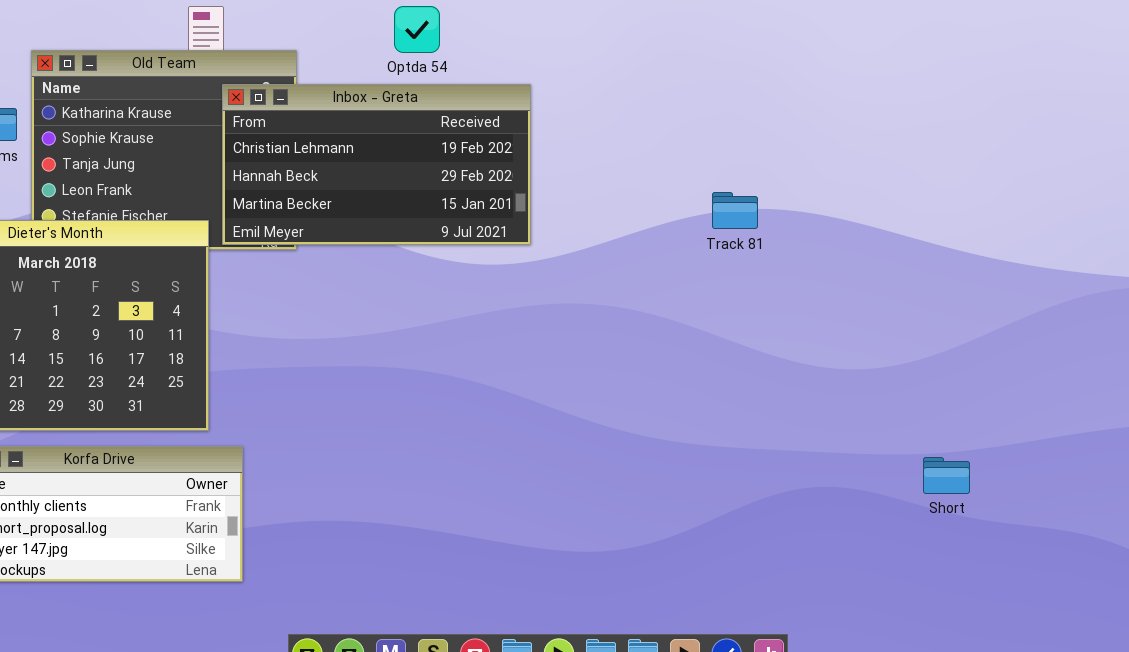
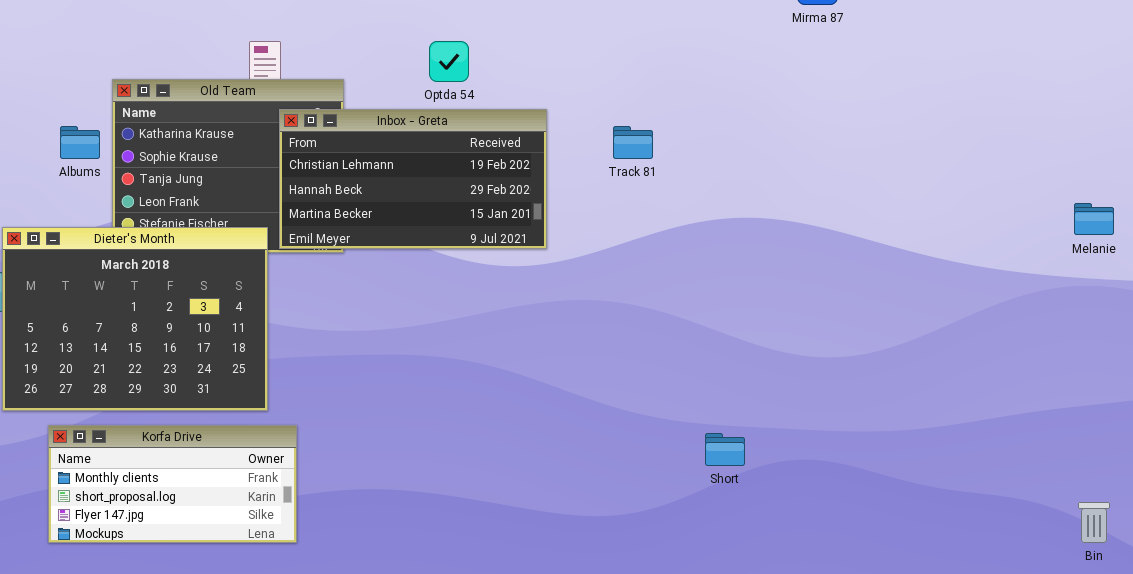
Track 81: [712,192,758,229] -> [613,126,653,159], moved
Short: [923,457,970,494] -> [705,433,745,466], moved

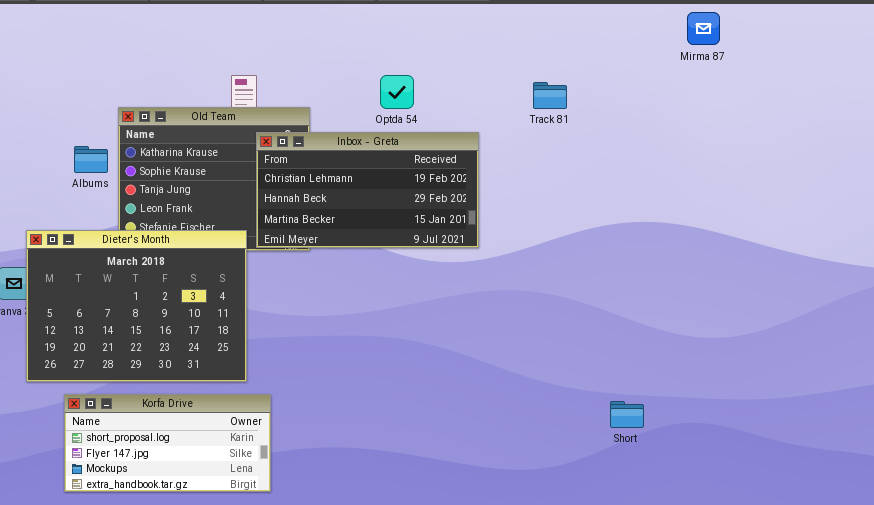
Track 81: [613,126,653,159] -> [533,82,567,109], moved
Korfa Drive: [48,425,297,543] -> [64,394,271,492], scrolled down 1 row

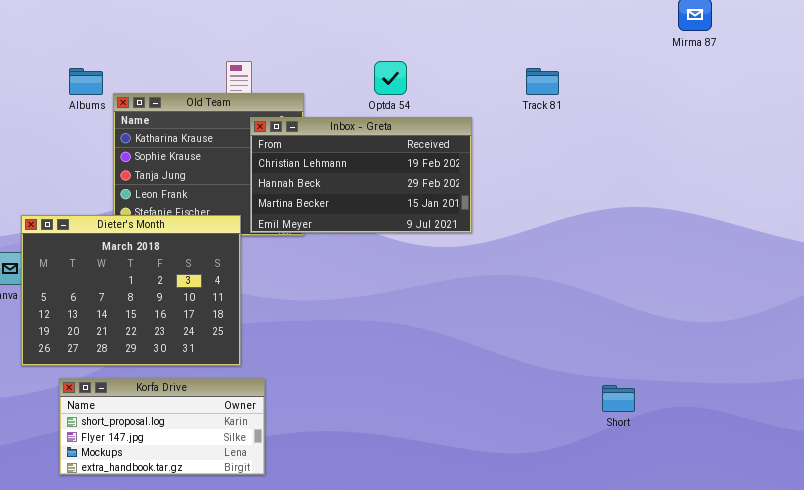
Albums: [74,146,108,173] -> [69,68,103,95], moved

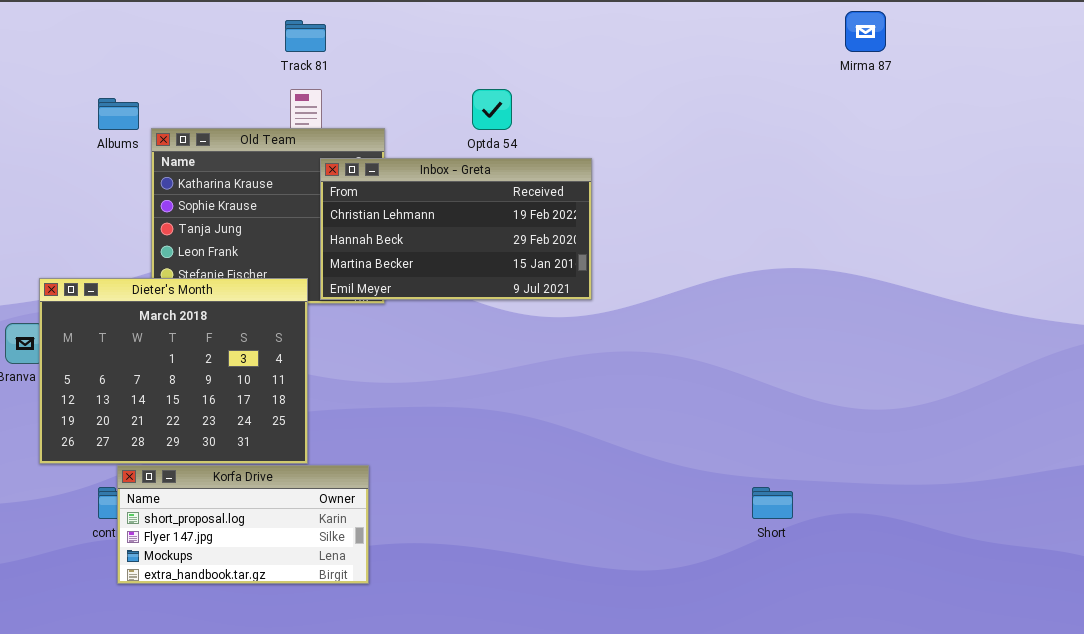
Track 81: [526,68,559,95] -> [285,20,326,52], moved
Korfa Drive: [59,378,265,475] -> [117,465,369,584], moved

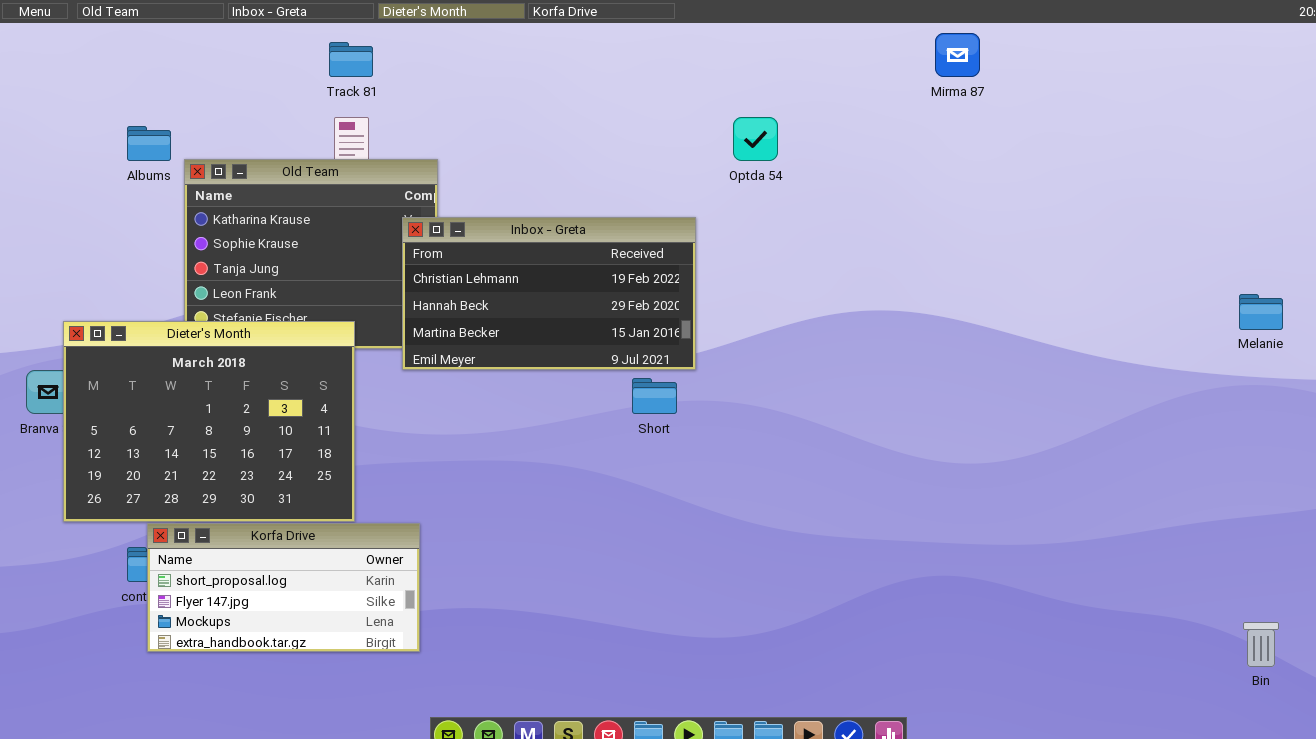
Optda 54: [472,89,512,130] -> [733,117,778,161], moved
Inbox - Greta: [320,158,592,300] -> [402,217,696,370], moved
Short: [752,487,793,519] -> [632,378,677,414], moved

